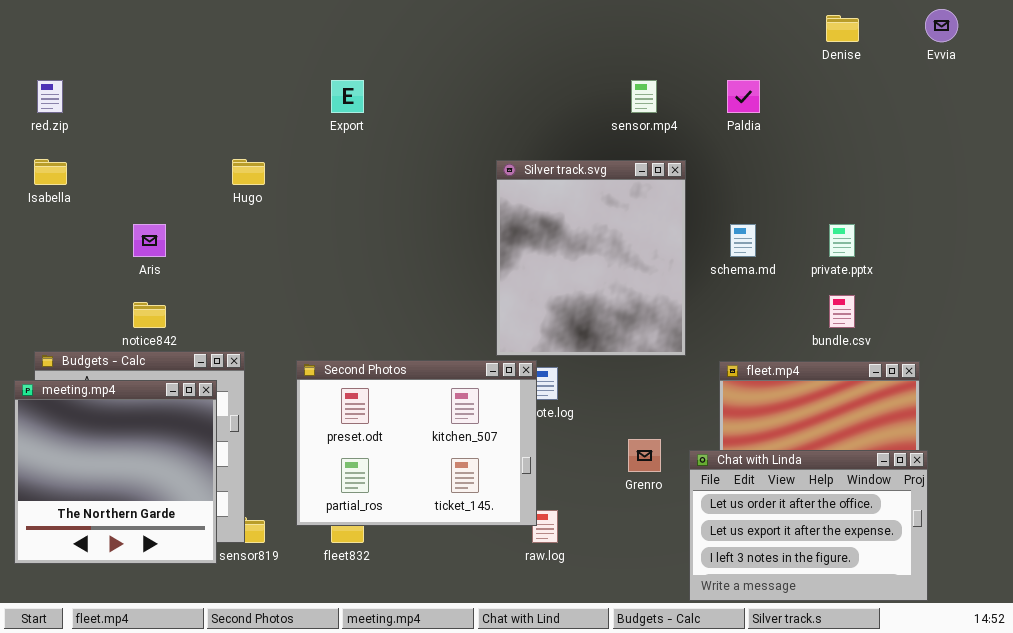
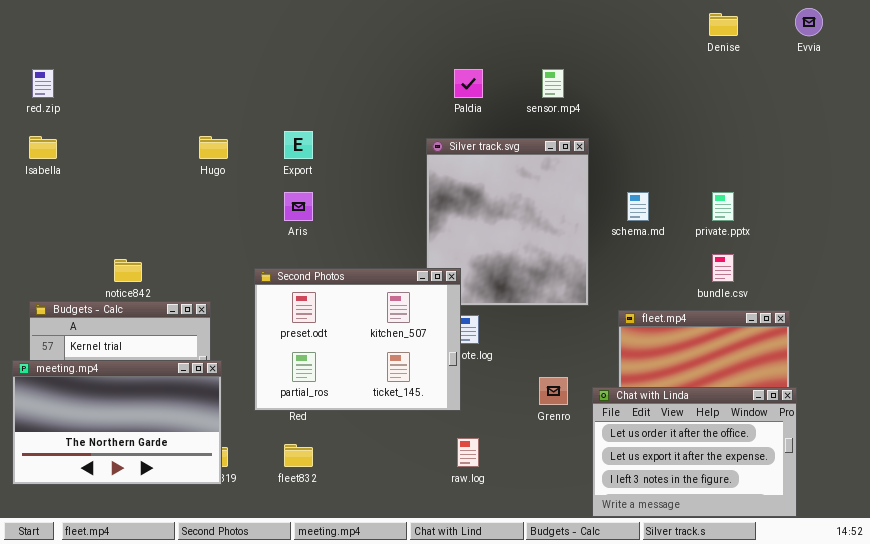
Export: [331,80,364,113] -> [284,131,313,159], moved
Paldia: [727,80,760,113] -> [454,69,483,98], moved
Aris: [133,224,166,257] -> [284,192,313,221], moved
Second Photos: [296,360,537,526] -> [254,268,461,411], moved
meeting.mp4: [14,380,217,564] -> [12,360,222,485], resized

